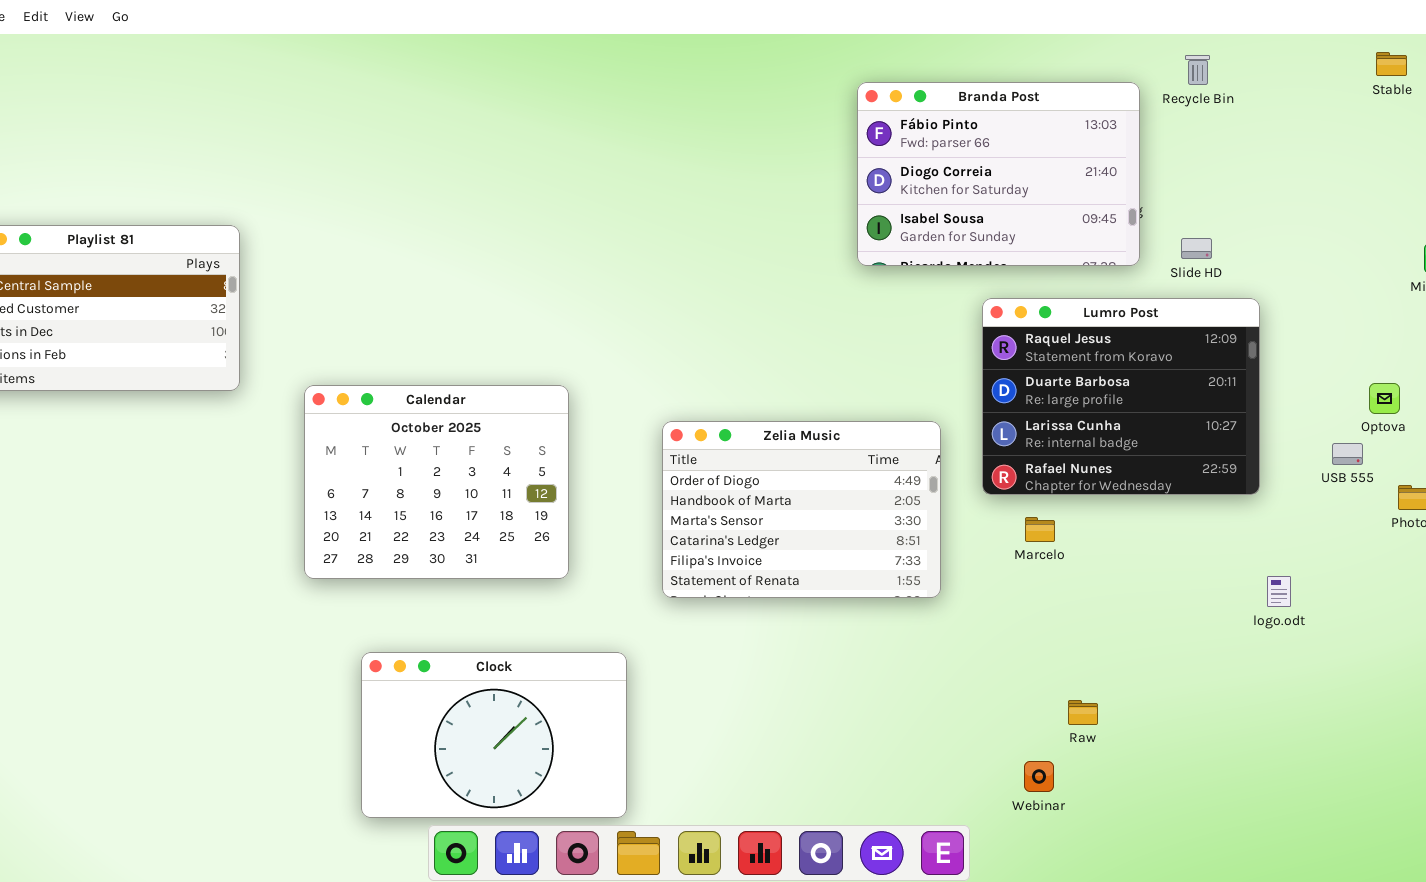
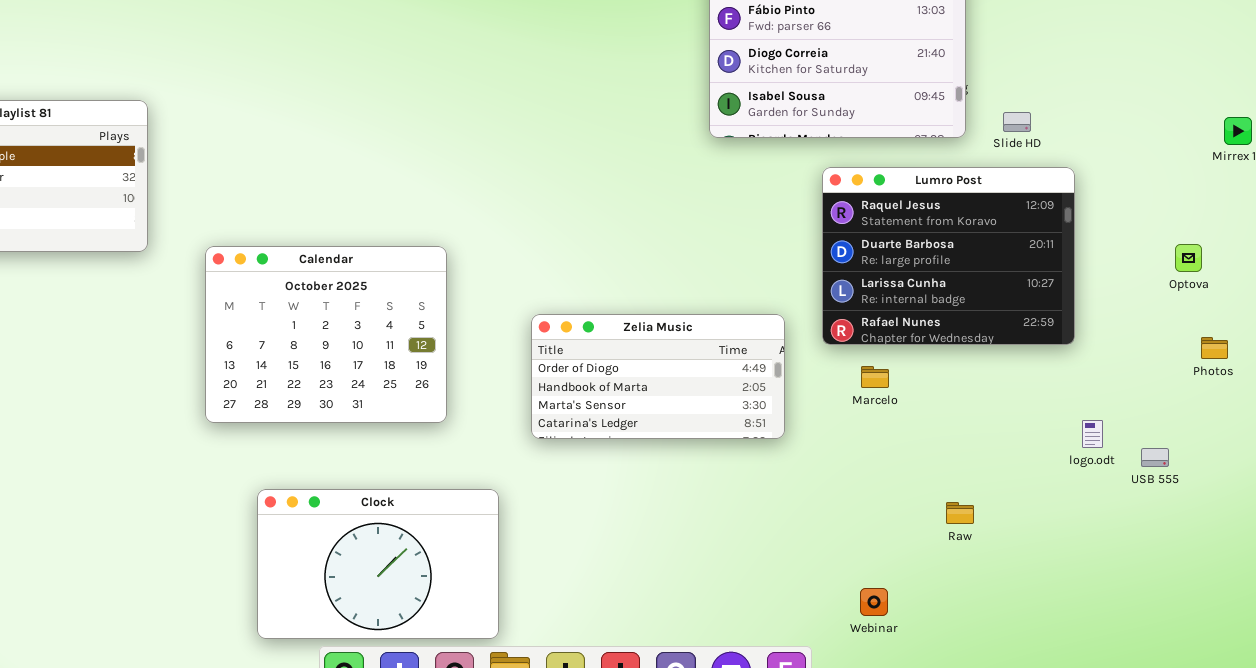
Zelia Music: [662,421,941,598] -> [531,314,785,439], resized
USB 555: [1332,443,1363,465] -> [1141,448,1169,467], moved
Raw: [1068,700,1098,725] -> [946,502,974,524], moved

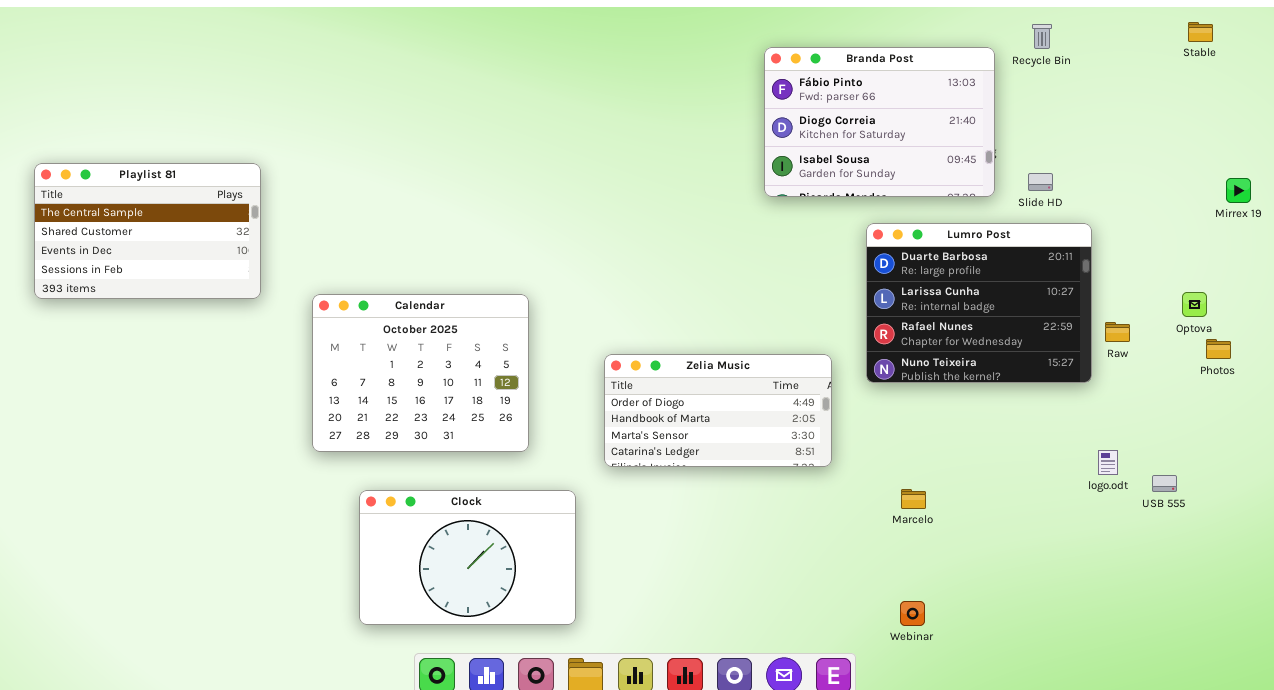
Lumro Post: [822,167,1075,345] -> [866,223,1092,383], scrolled down 1 row
Photos: [1201,337,1228,359] -> [1206,339,1231,359], moved
Marcelo: [861,366,889,388] -> [901,489,926,509], moved
Clock: [257,489,499,639] -> [359,490,576,625], moved
Raw: [946,502,974,524] -> [1105,322,1130,342], moved

